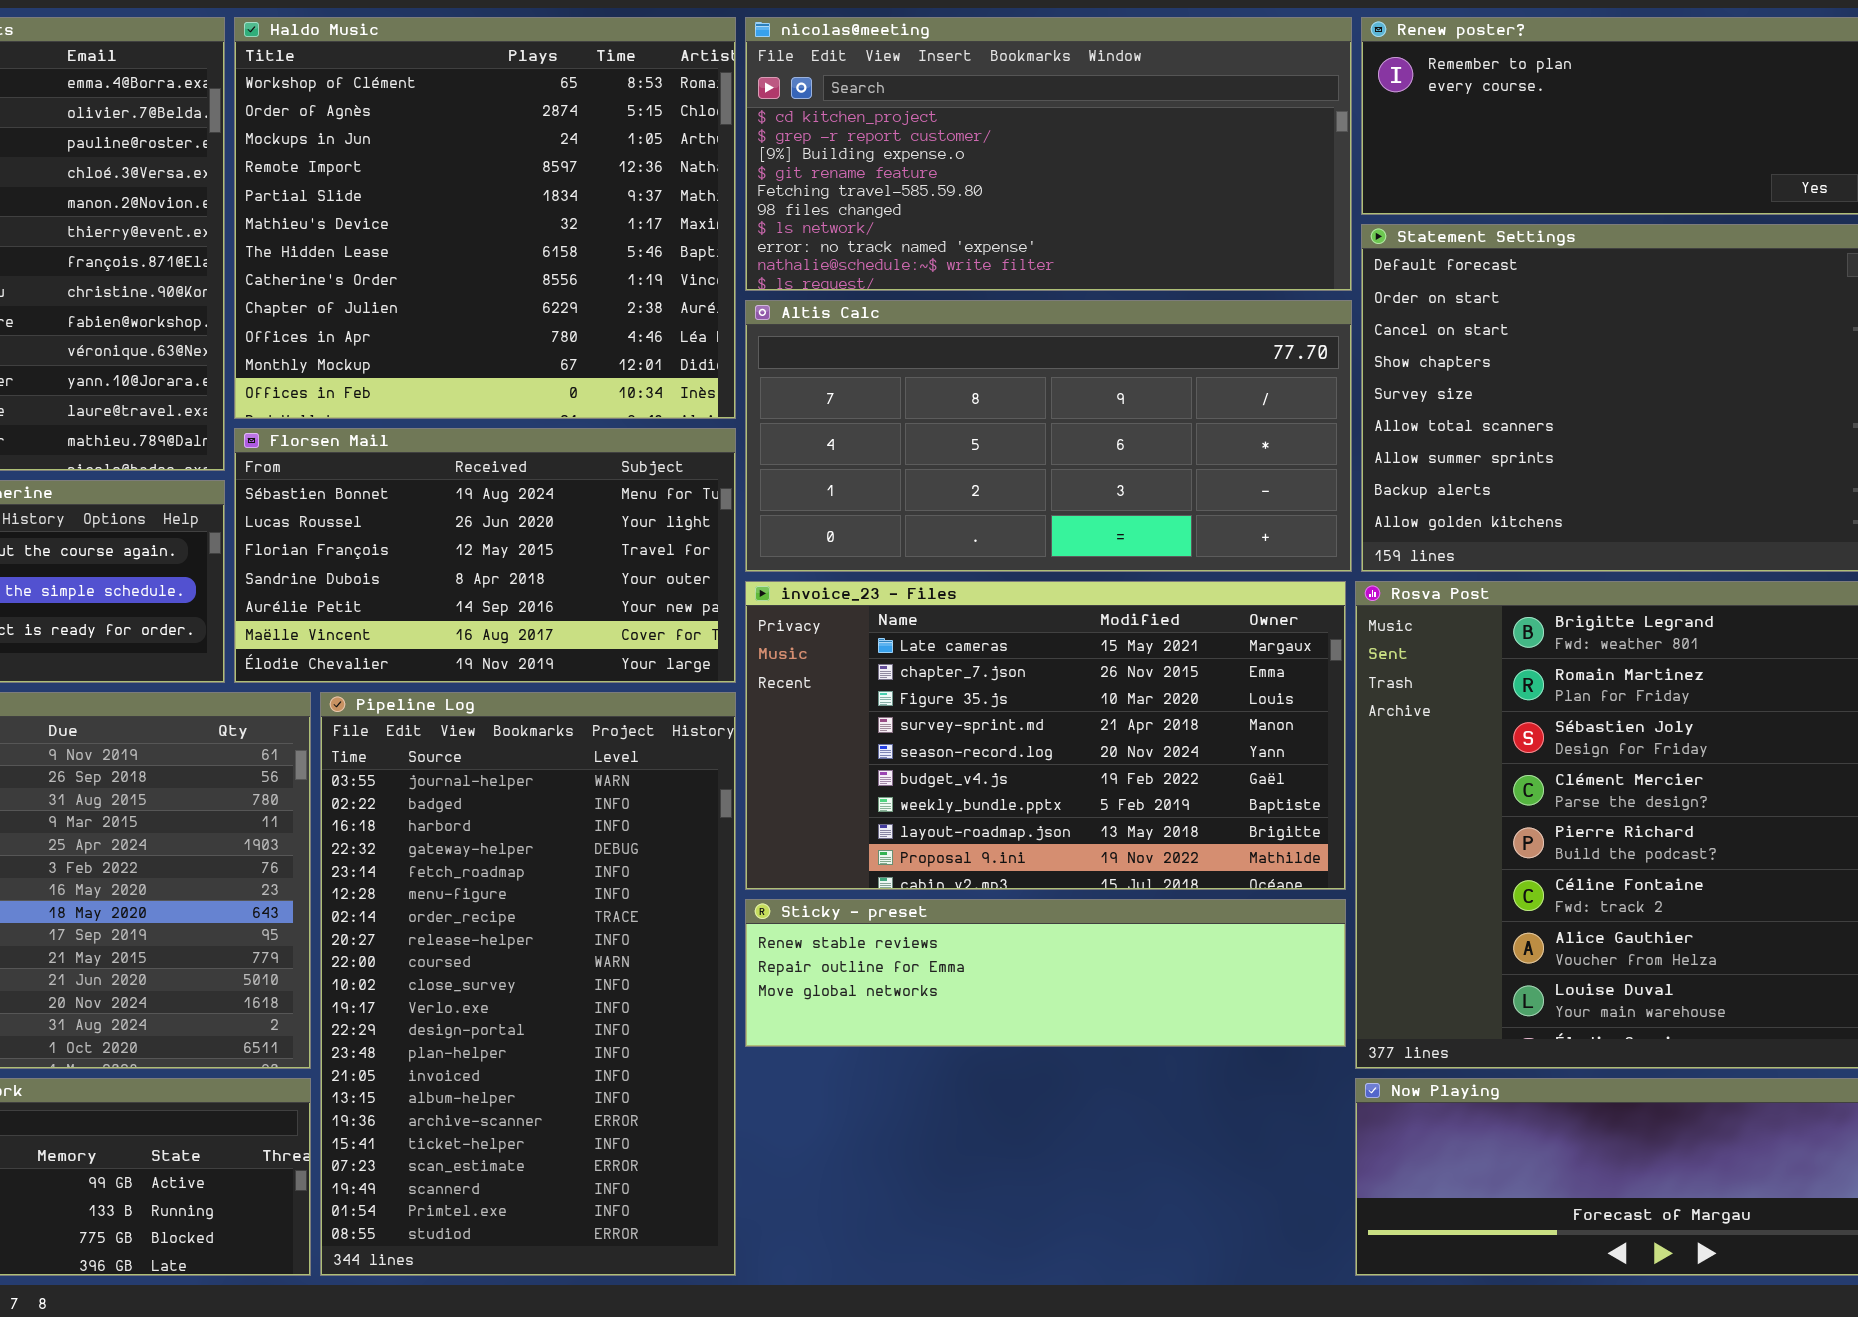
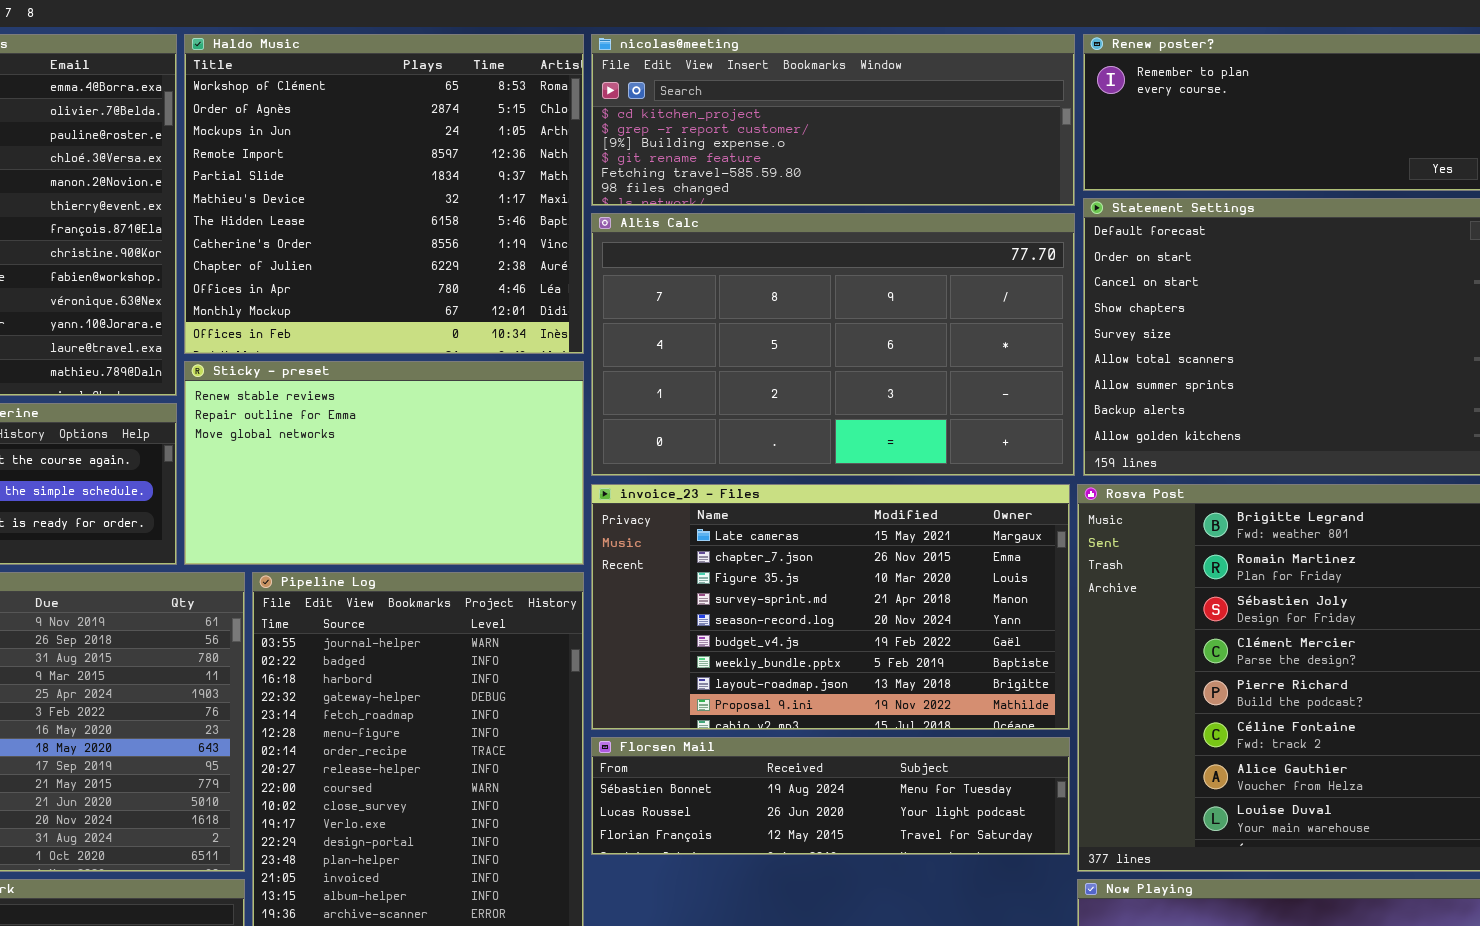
nicolas@meeting: [745,17,1352,291] -> [591,34,1075,206], resized
Altis Calc: [745,300,1352,572] -> [591,213,1075,476], resized
Florsen Mail: [234,428,736,683] -> [591,737,1070,855], moved, resized
Sticky - preset: [745,899,1346,1047] -> [184,361,584,565], moved, resized

